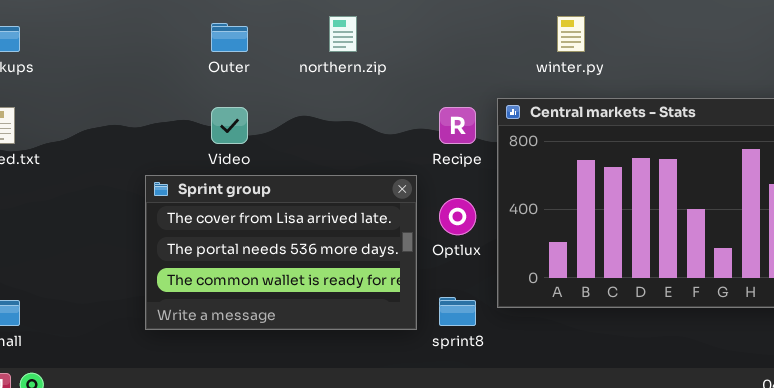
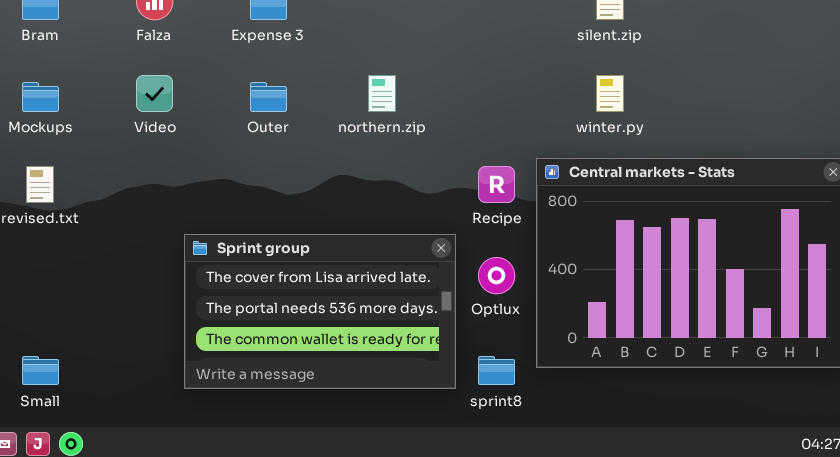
Video: [211,107,248,144] -> [136,75,173,112], moved

